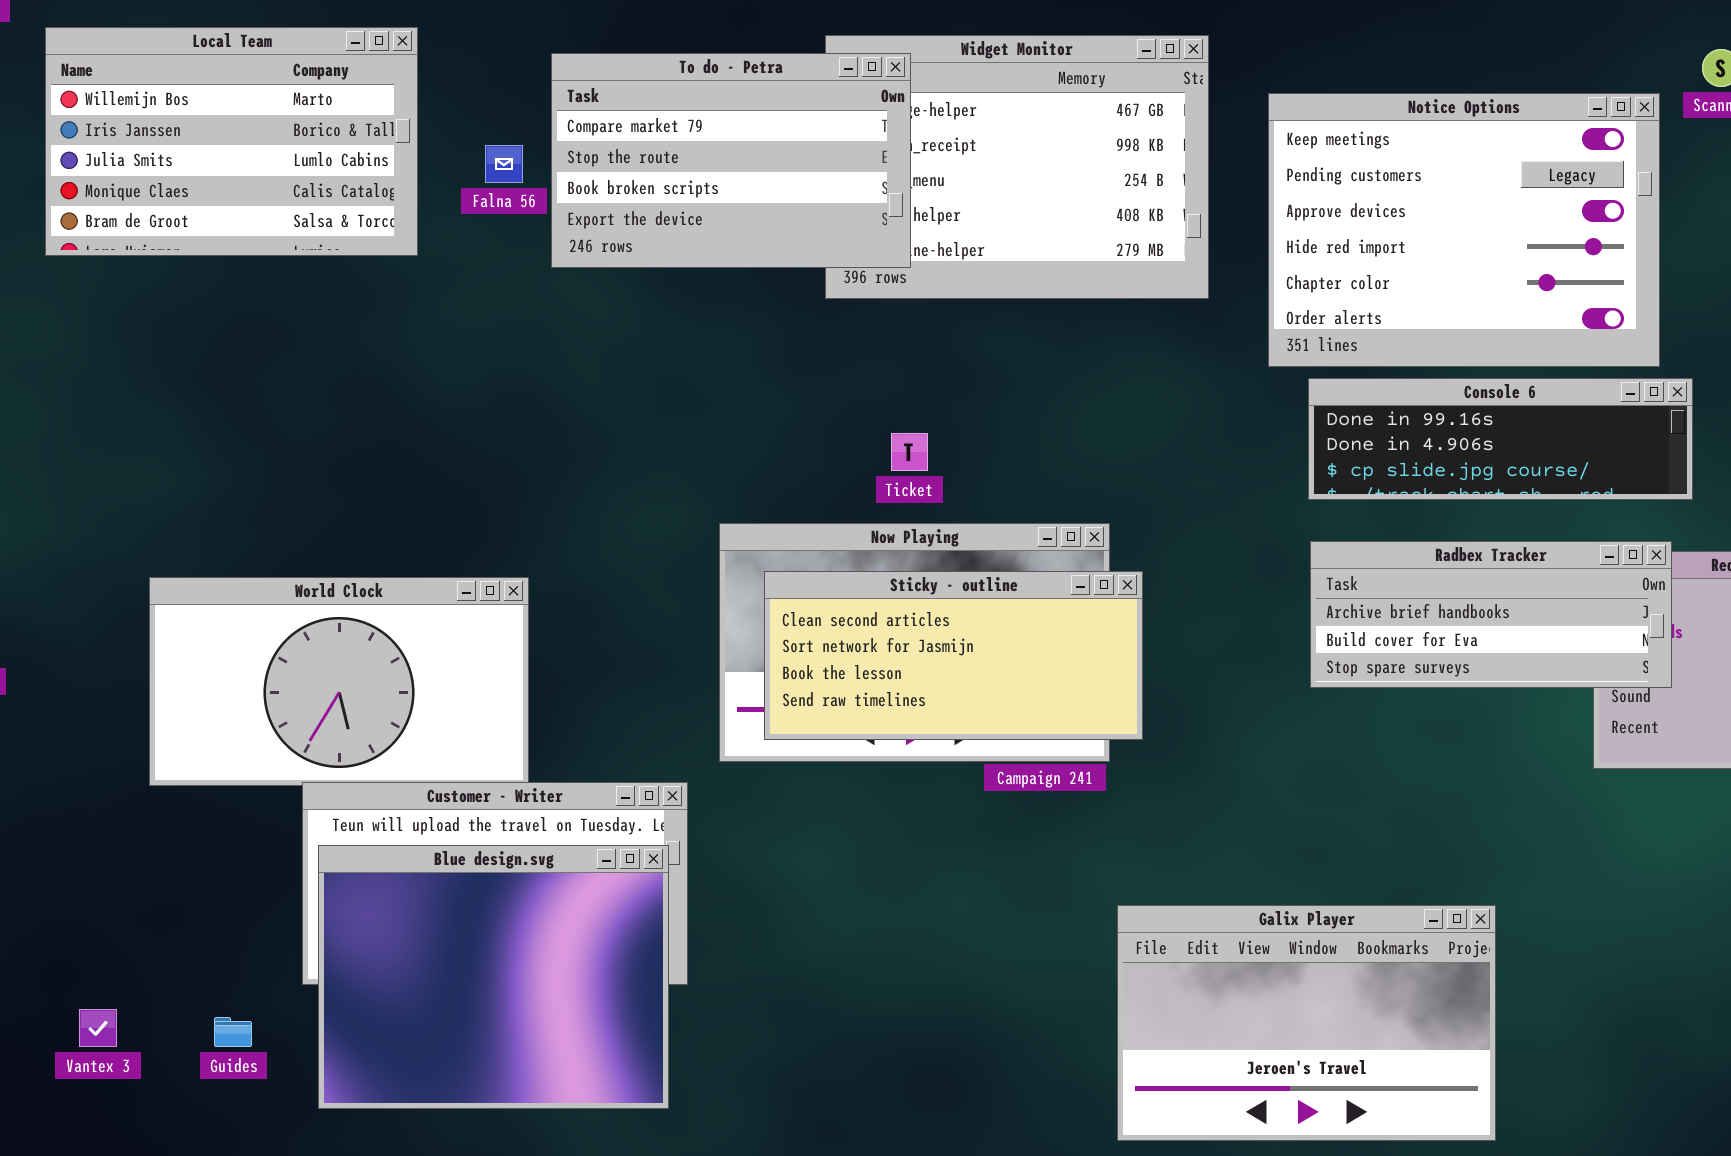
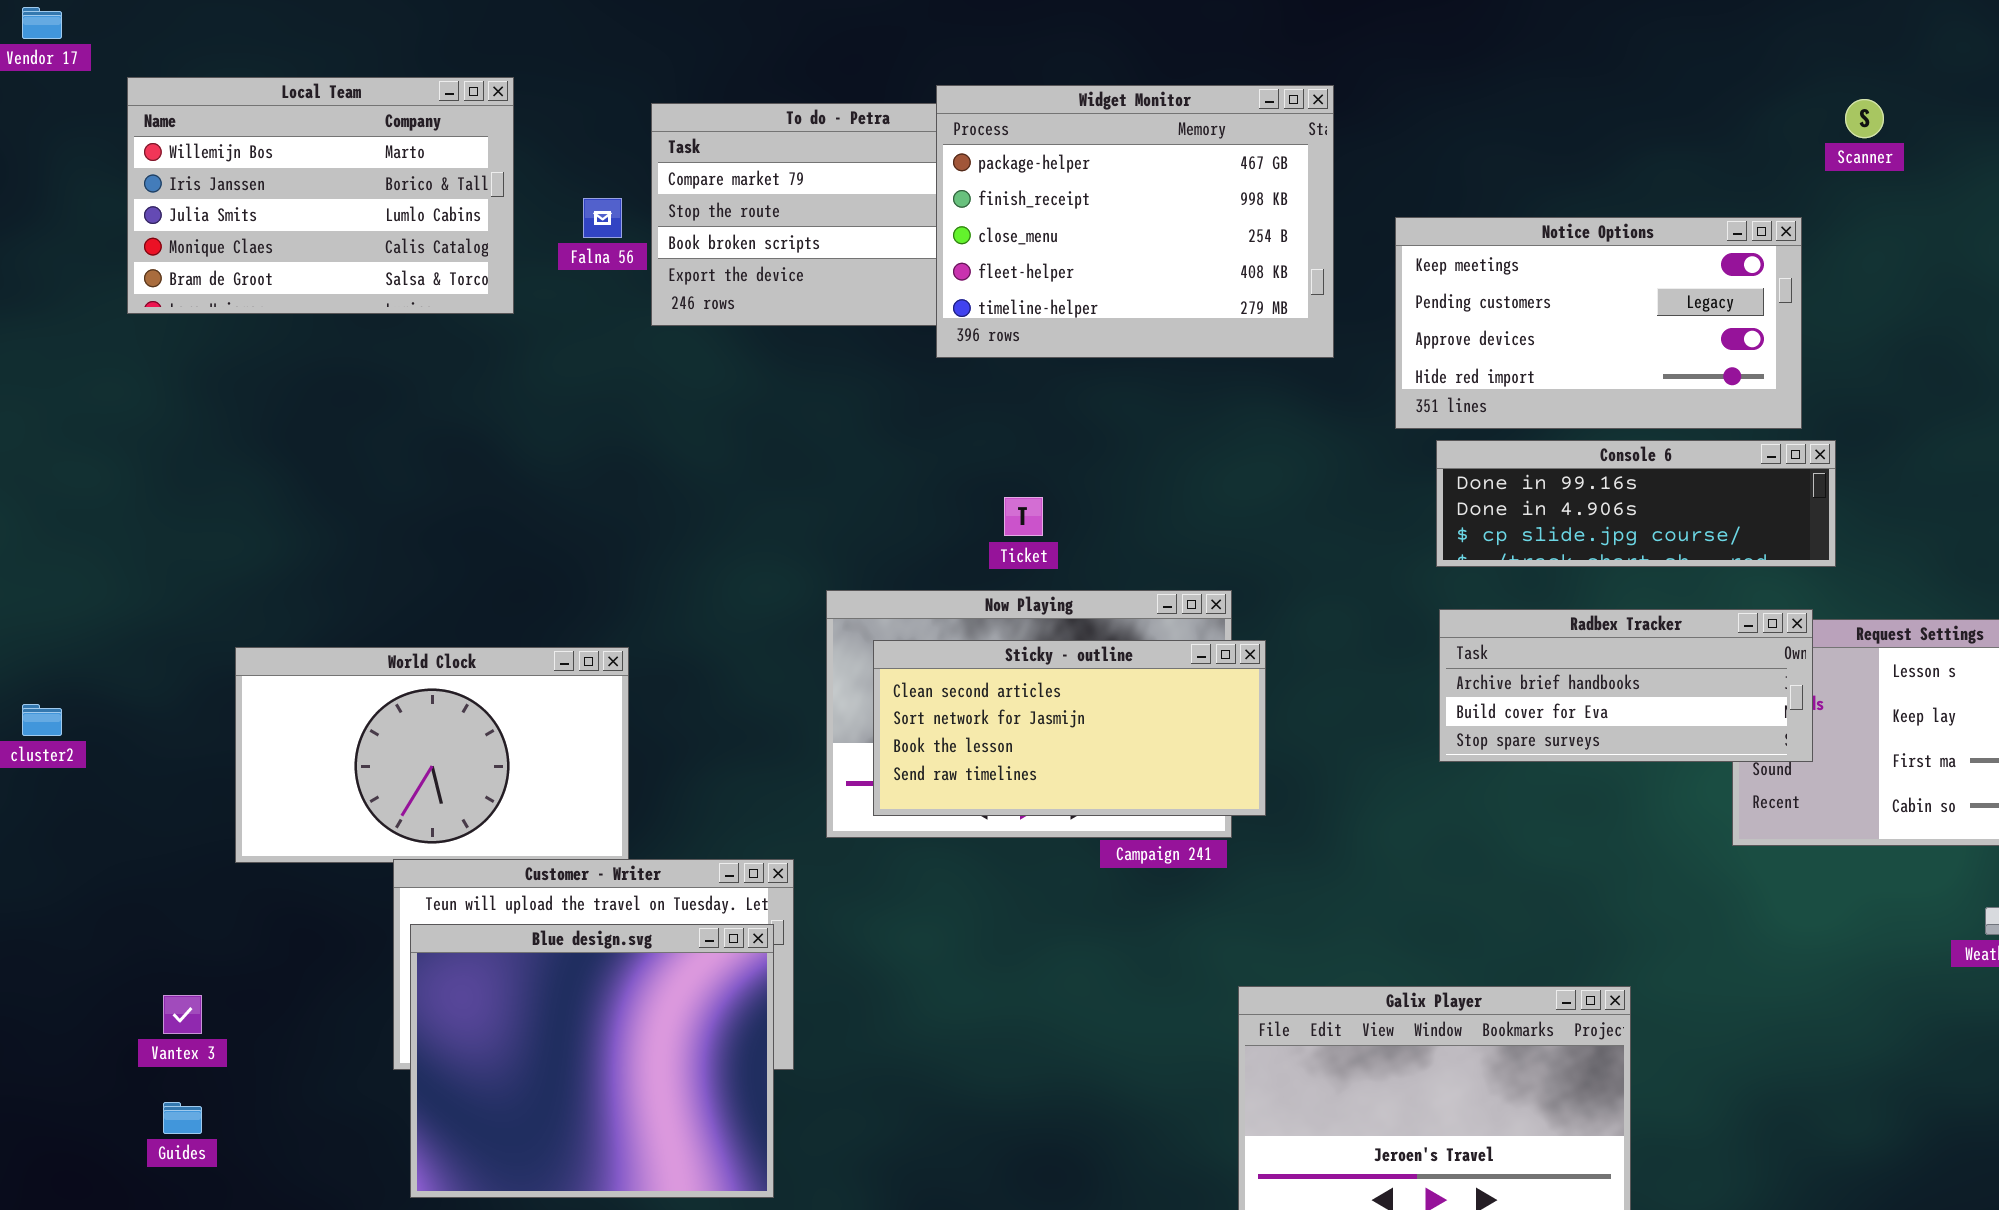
Widget Monitor: [825,35,1209,299] -> [936,85,1334,358], raised
Notice Options: [1268,93,1660,367] -> [1395,217,1802,429], resized
Vantex 3: [79,1009,117,1047] -> [163,995,202,1034], moved
Guides: [214,1017,252,1047] -> [163,1102,202,1134], moved

